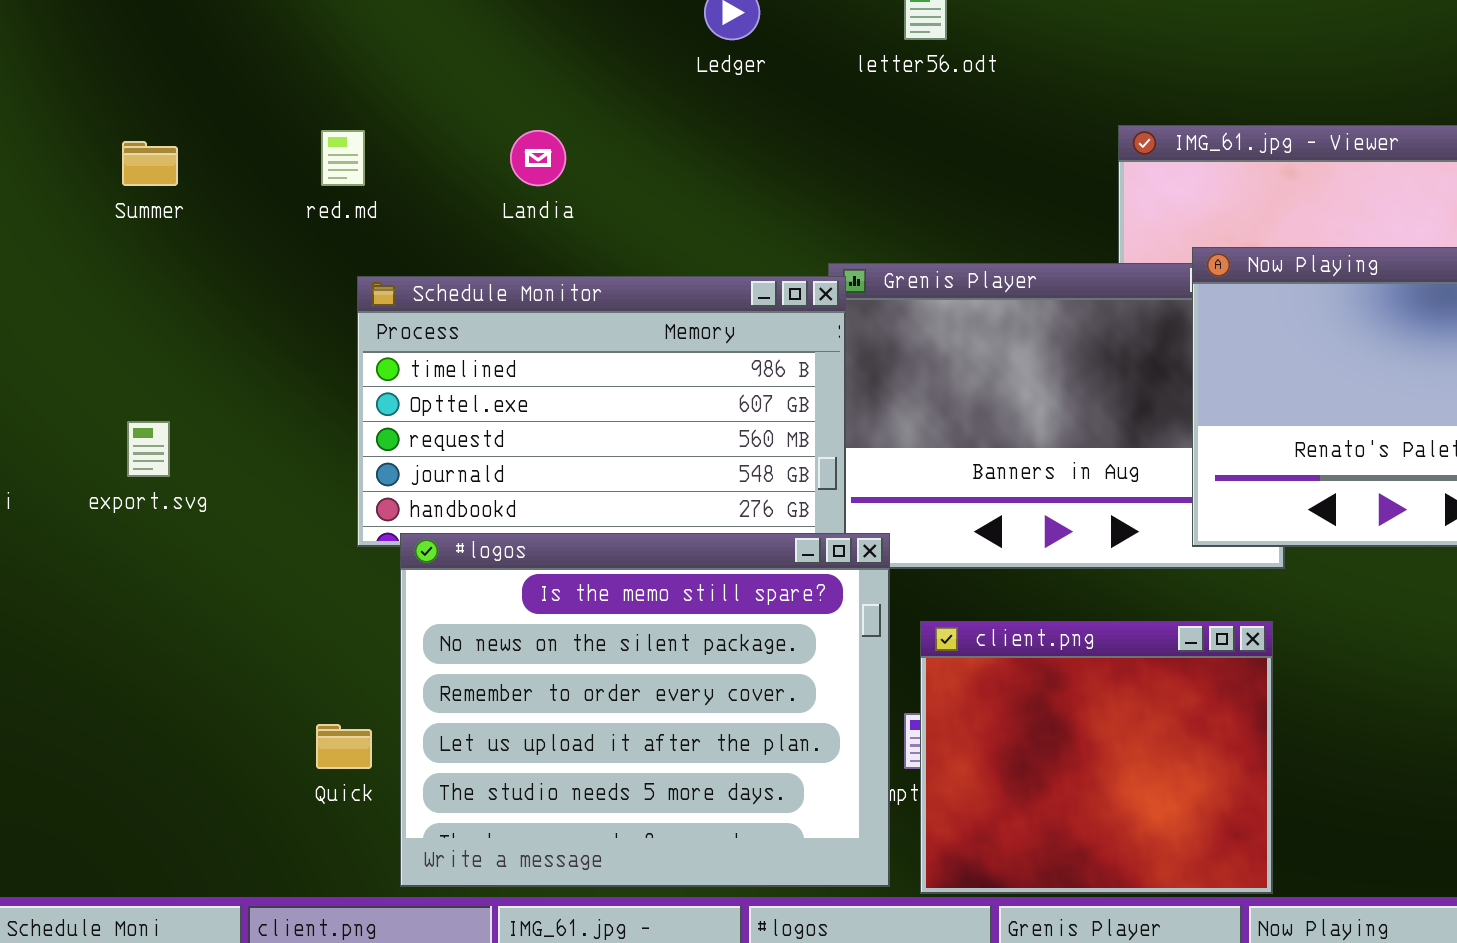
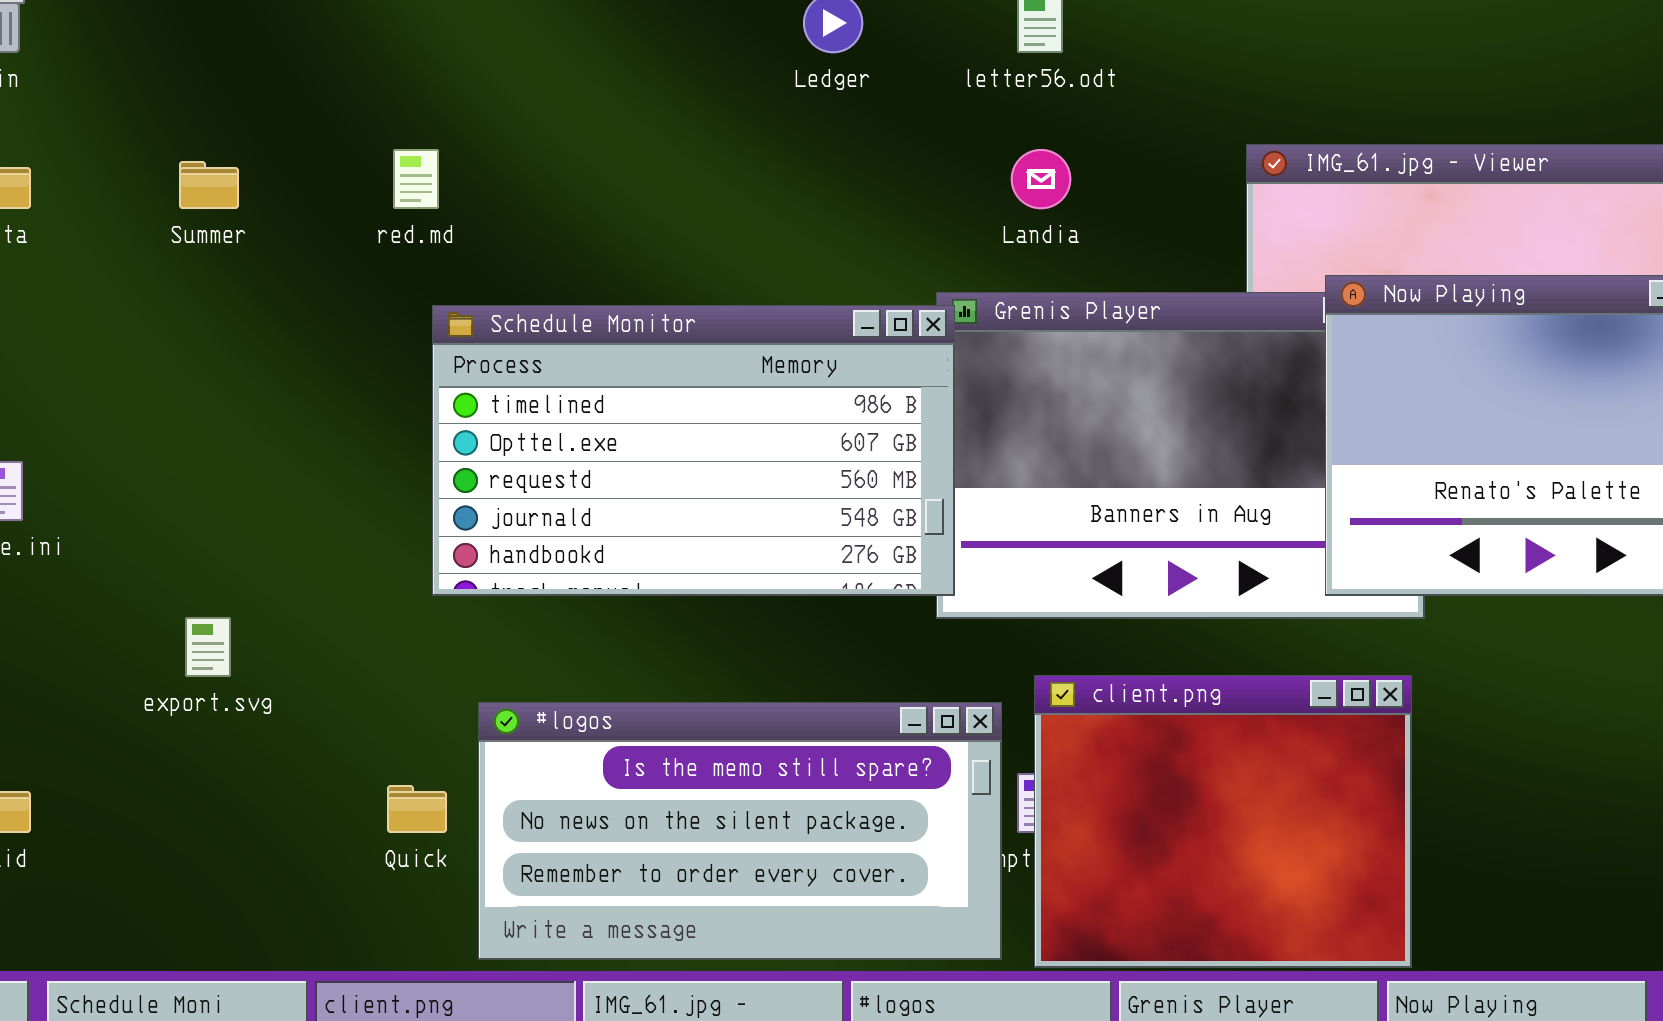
Landia: [510,130,566,186] -> [1011,149,1071,209], moved
export.svg: [127,421,170,477] -> [185,617,231,677], moved
#logos: [400,533,890,887] -> [478,702,1002,960], resized

